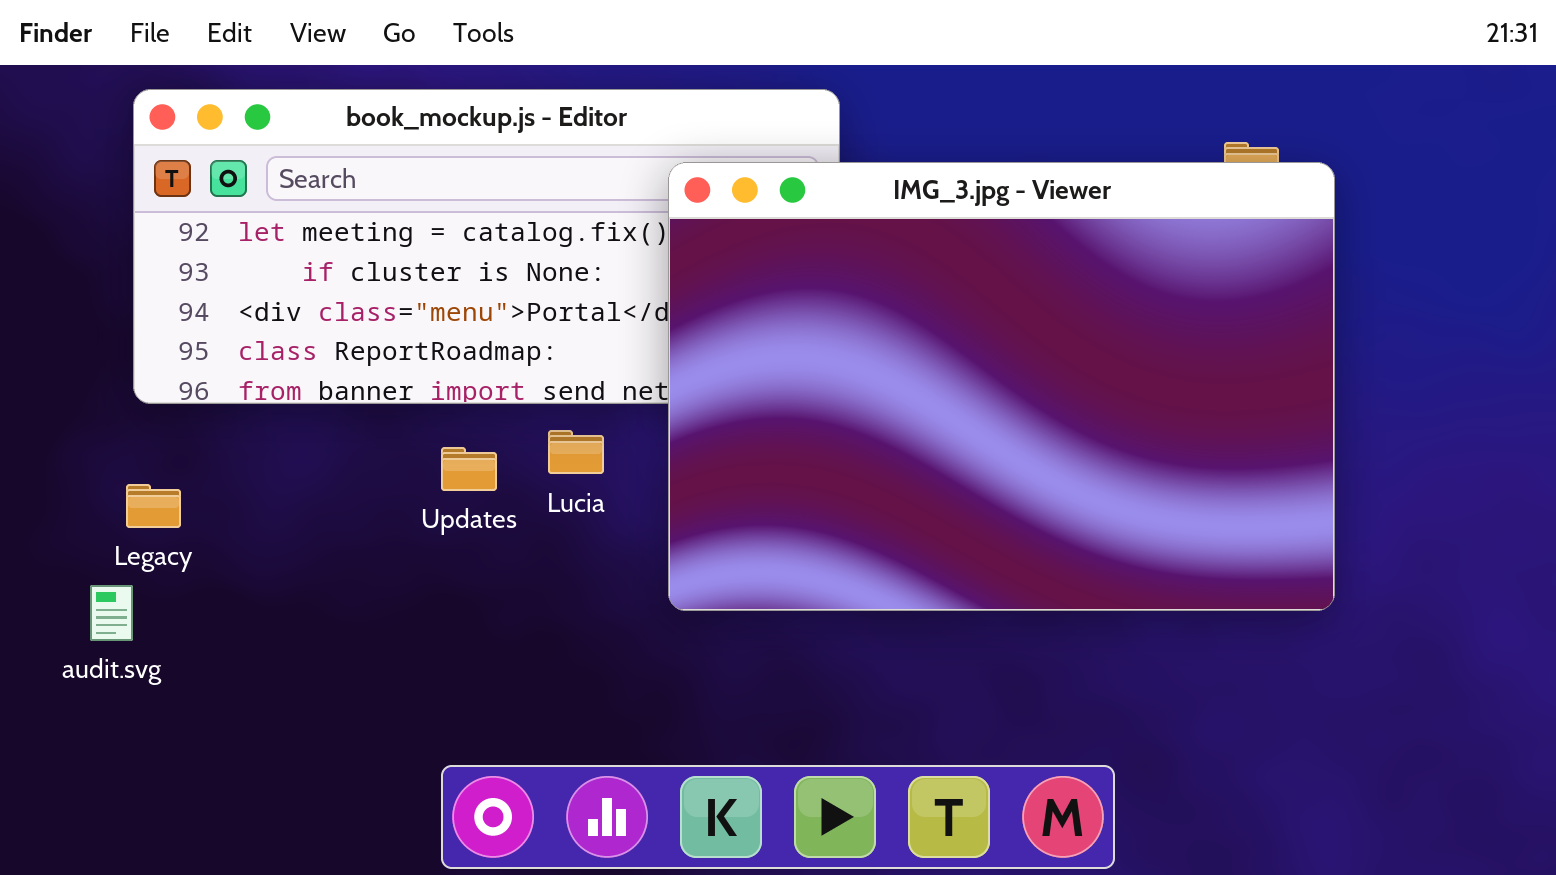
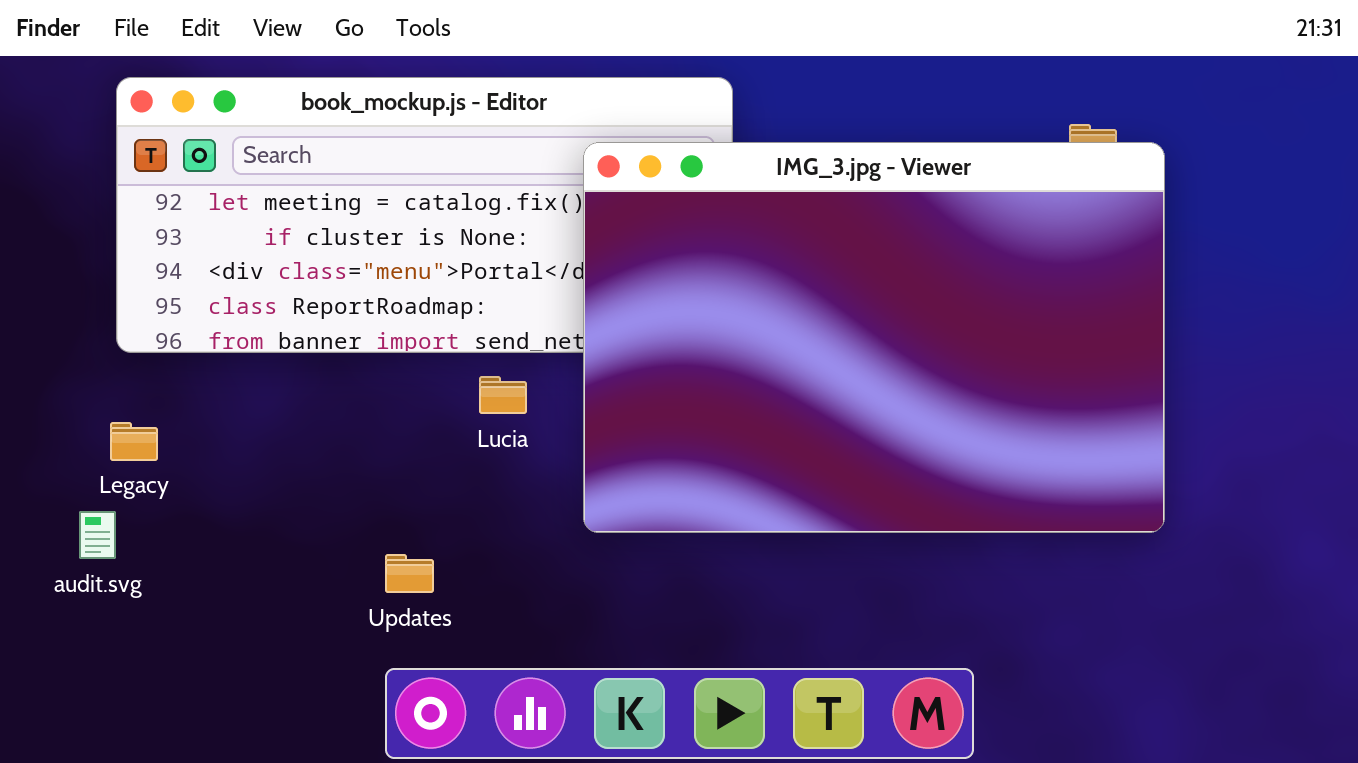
Updates: [441,447,497,491] -> [385,554,434,593], moved

